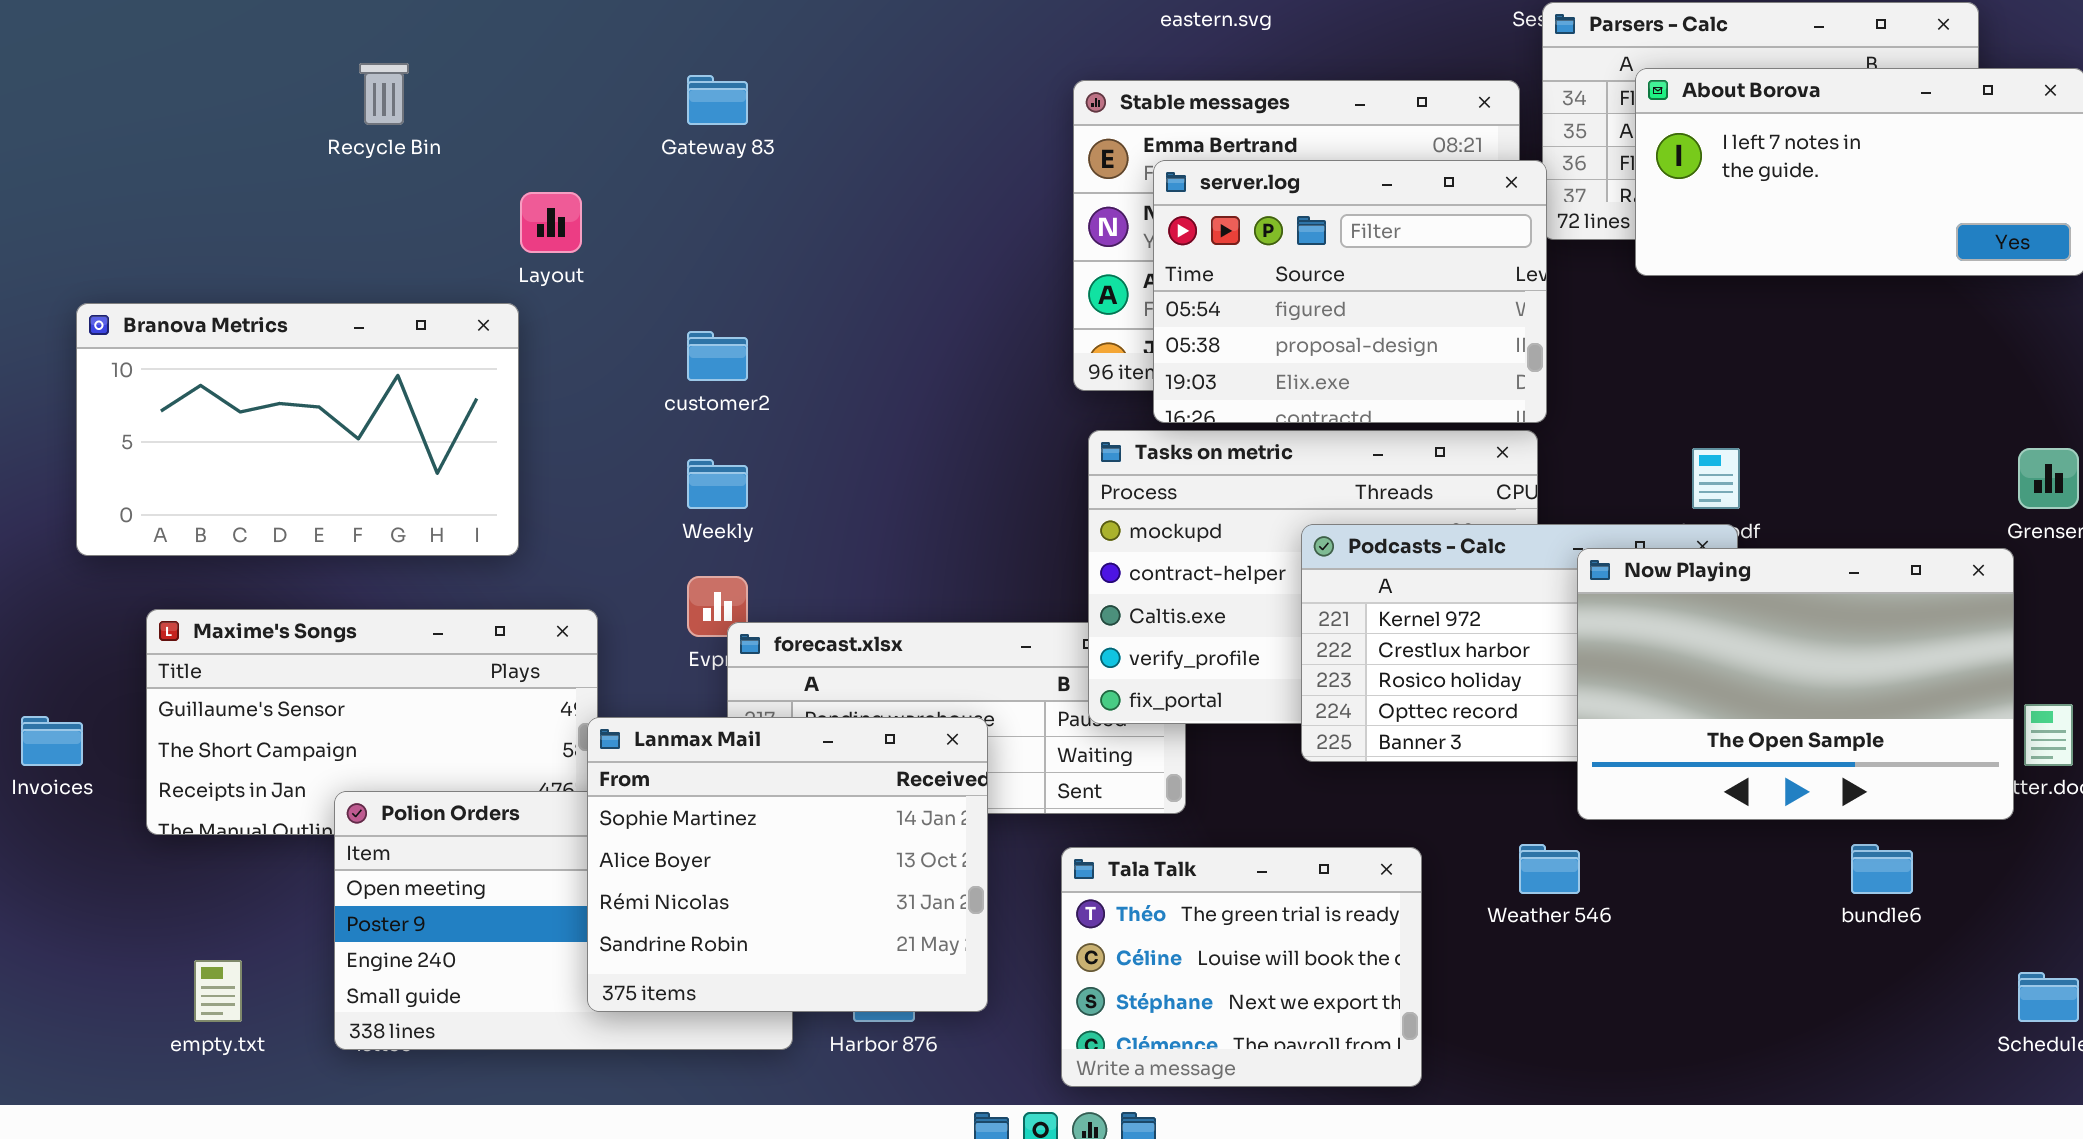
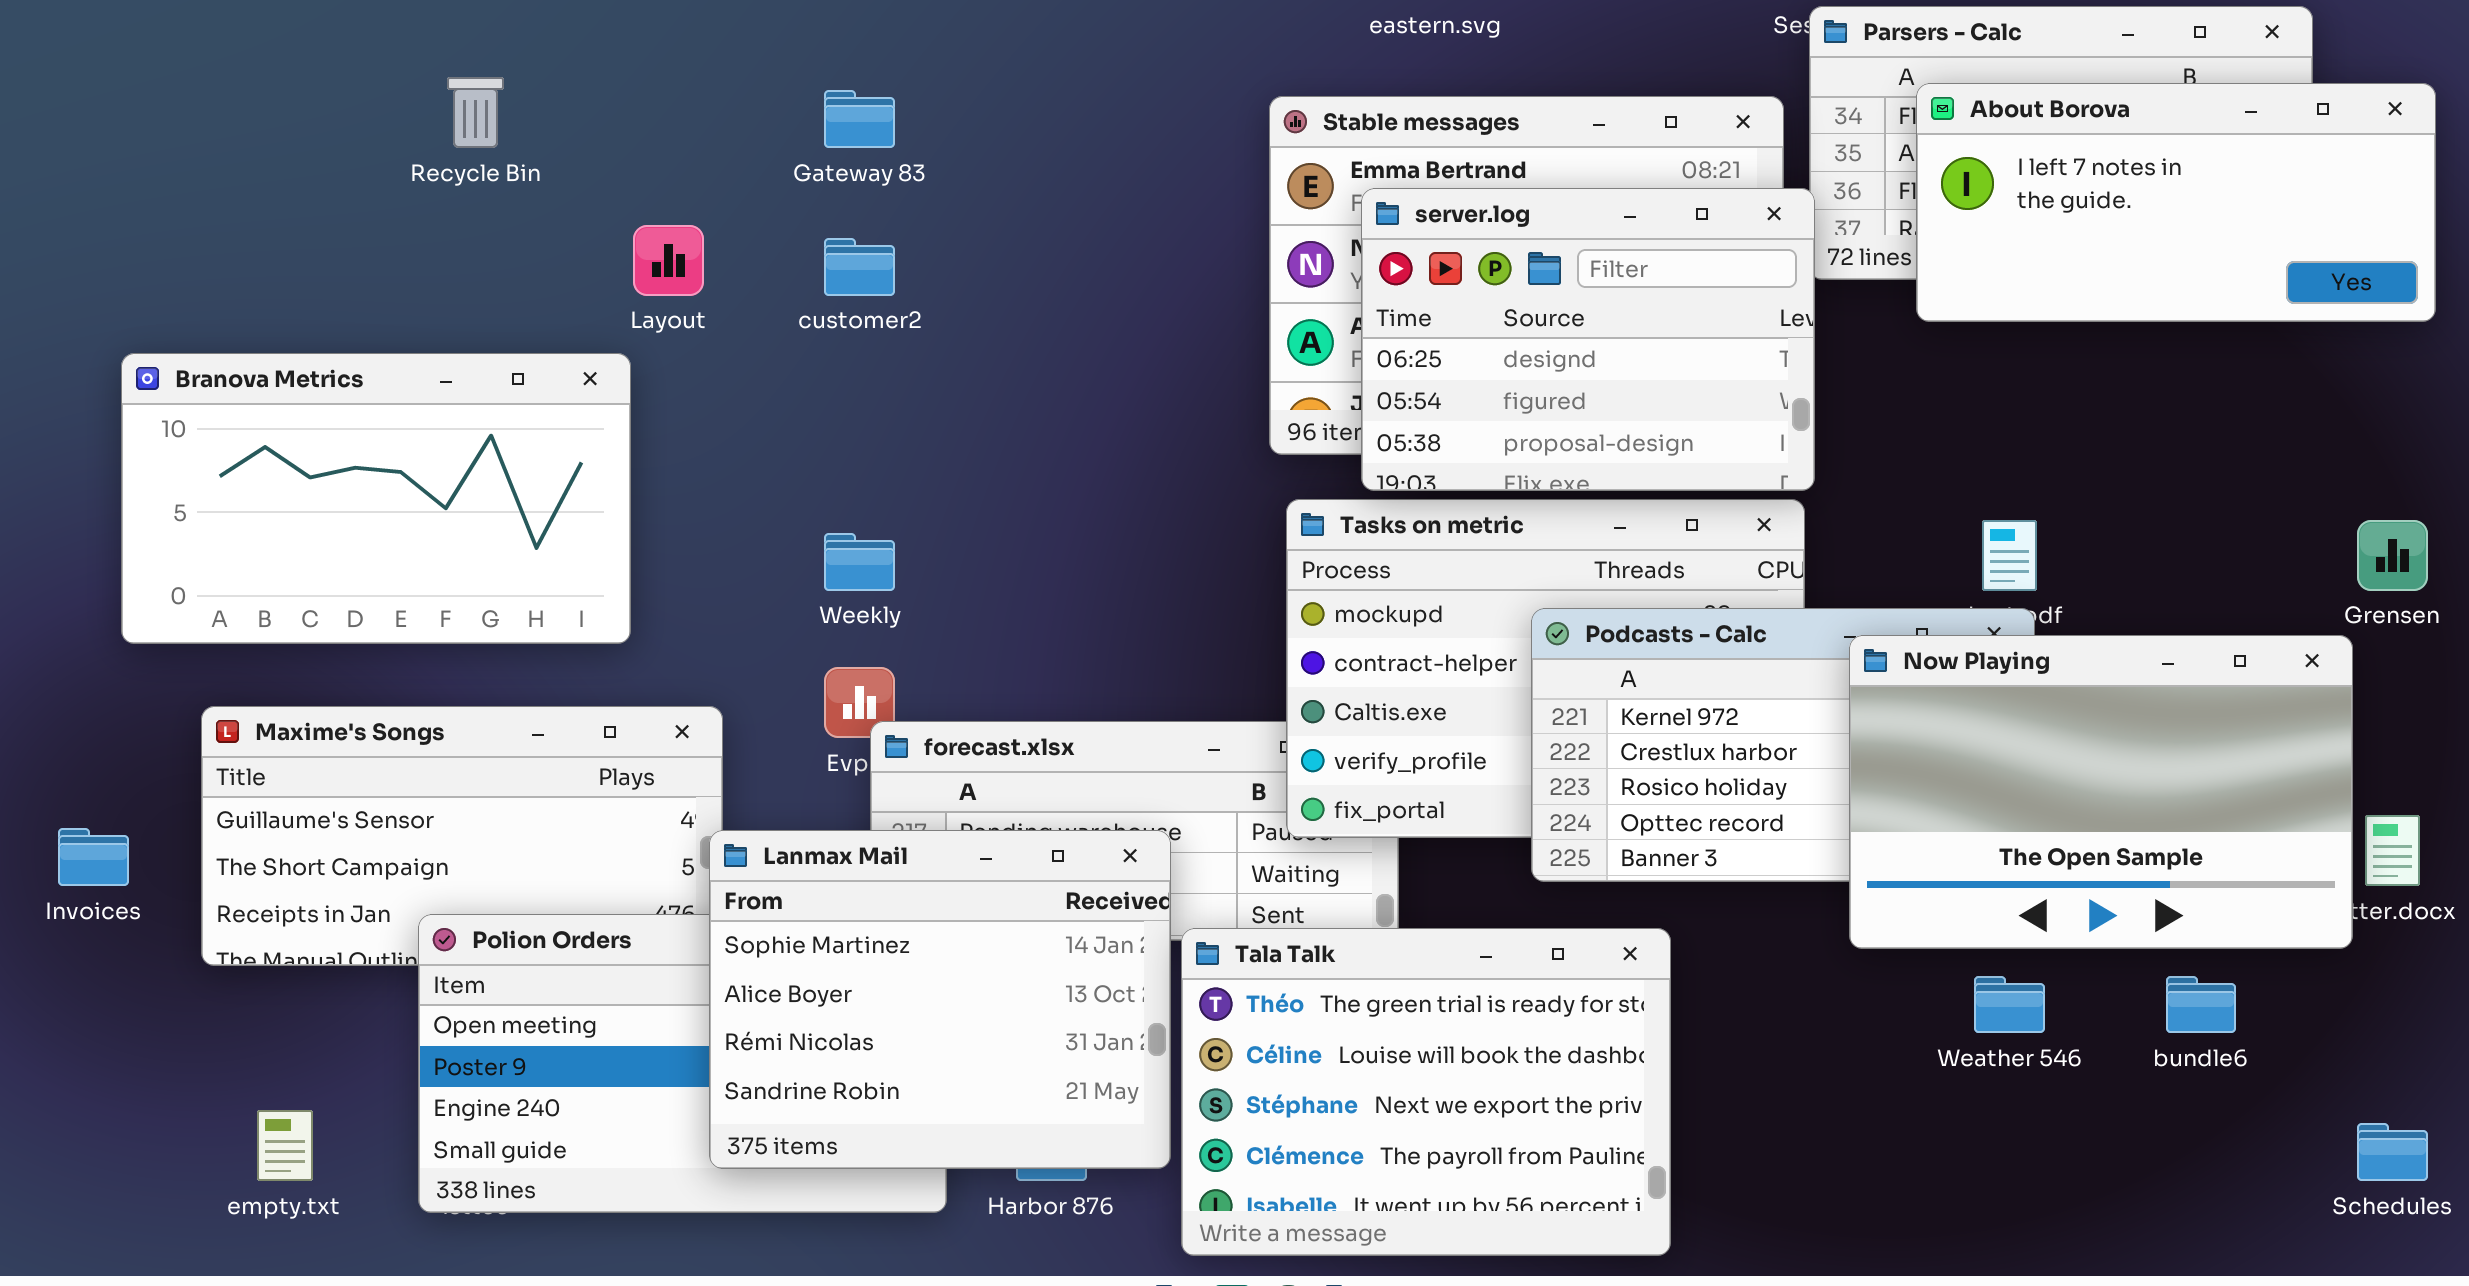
server.log: [1153,160,1547,423] -> [1361,188,1815,491], scrolled up 1 row
customer2: [687,331,748,381] -> [824,238,895,296], moved
Weather 546: [1519,844,1580,894] -> [1974,976,2045,1033], moved
Tala Talk: [1061,847,1422,1087] -> [1181,928,1671,1256], resized

